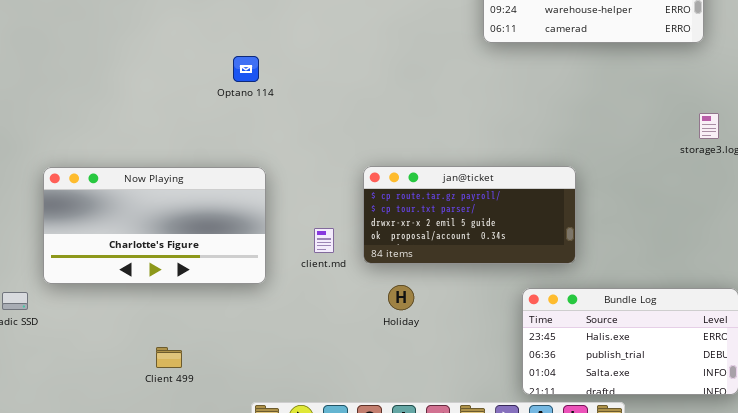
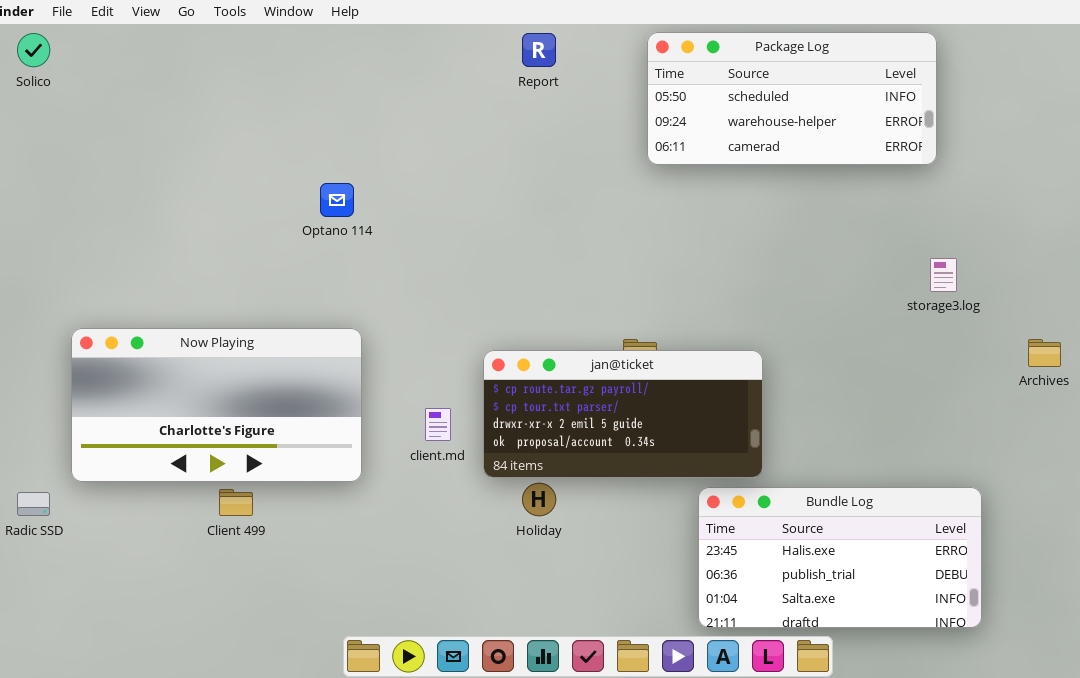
jan@ticket: [363,166,576,264] -> [483,350,763,478], moved
Client 499: [156,347,182,368] -> [219,489,253,516], moved

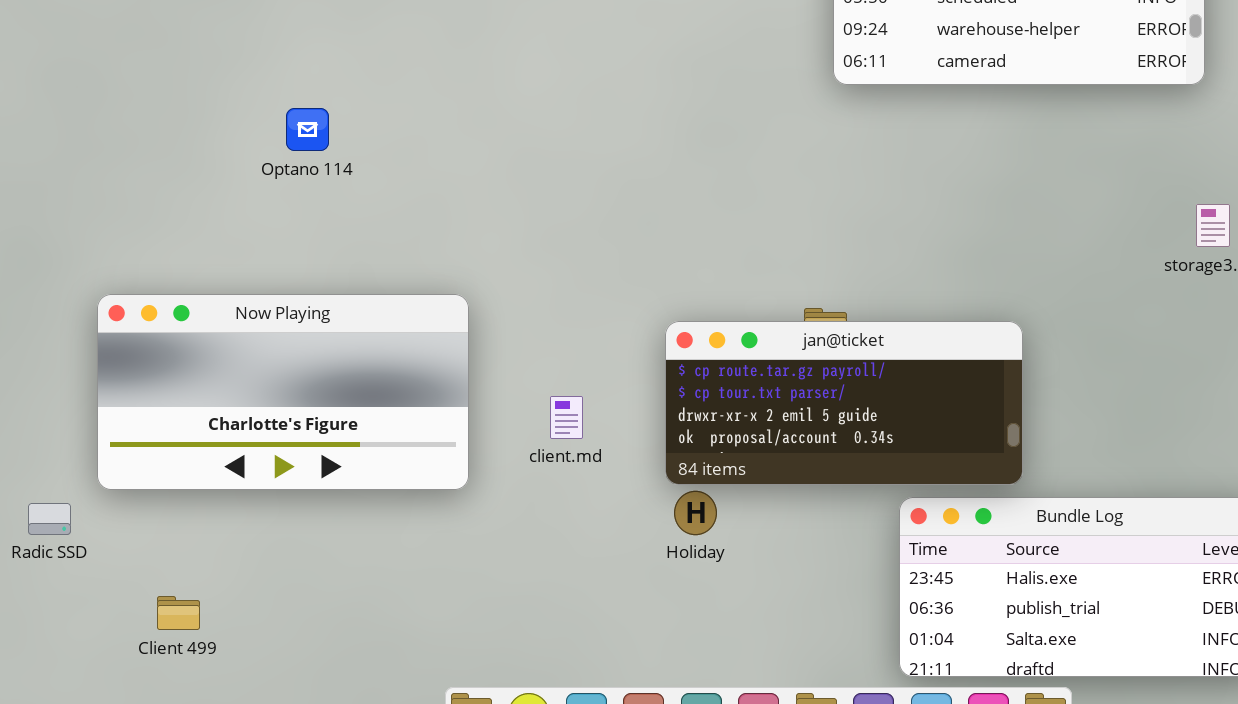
Optano 114: [320,183,354,217] -> [286,108,329,151], moved
jan@ticket: [483,350,763,478] -> [665,321,1023,485], moved
Client 499: [219,489,253,516] -> [157,596,200,630], moved

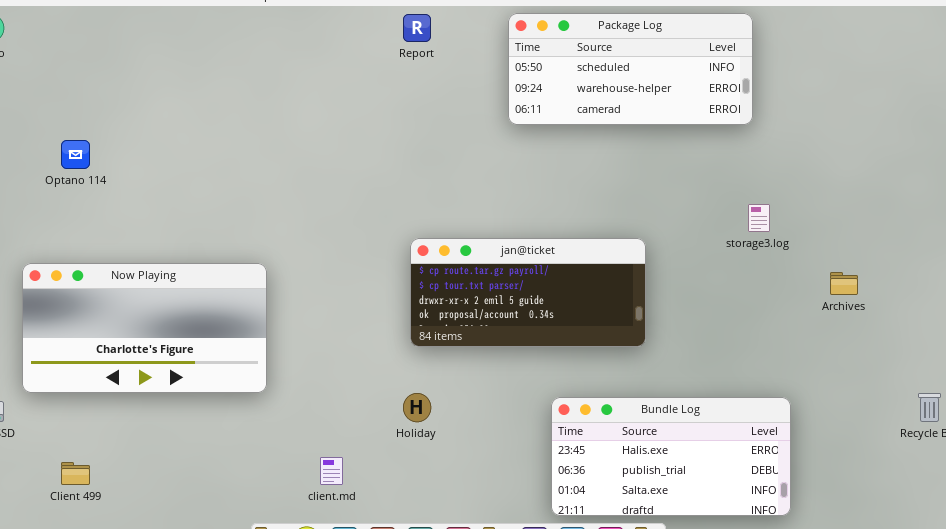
Optano 114: [286,108,329,151] -> [61,140,90,169], moved
jan@ticket: [665,321,1023,485] -> [410,238,646,347], moved
client.md: [550,396,583,439] -> [320,457,343,485], moved

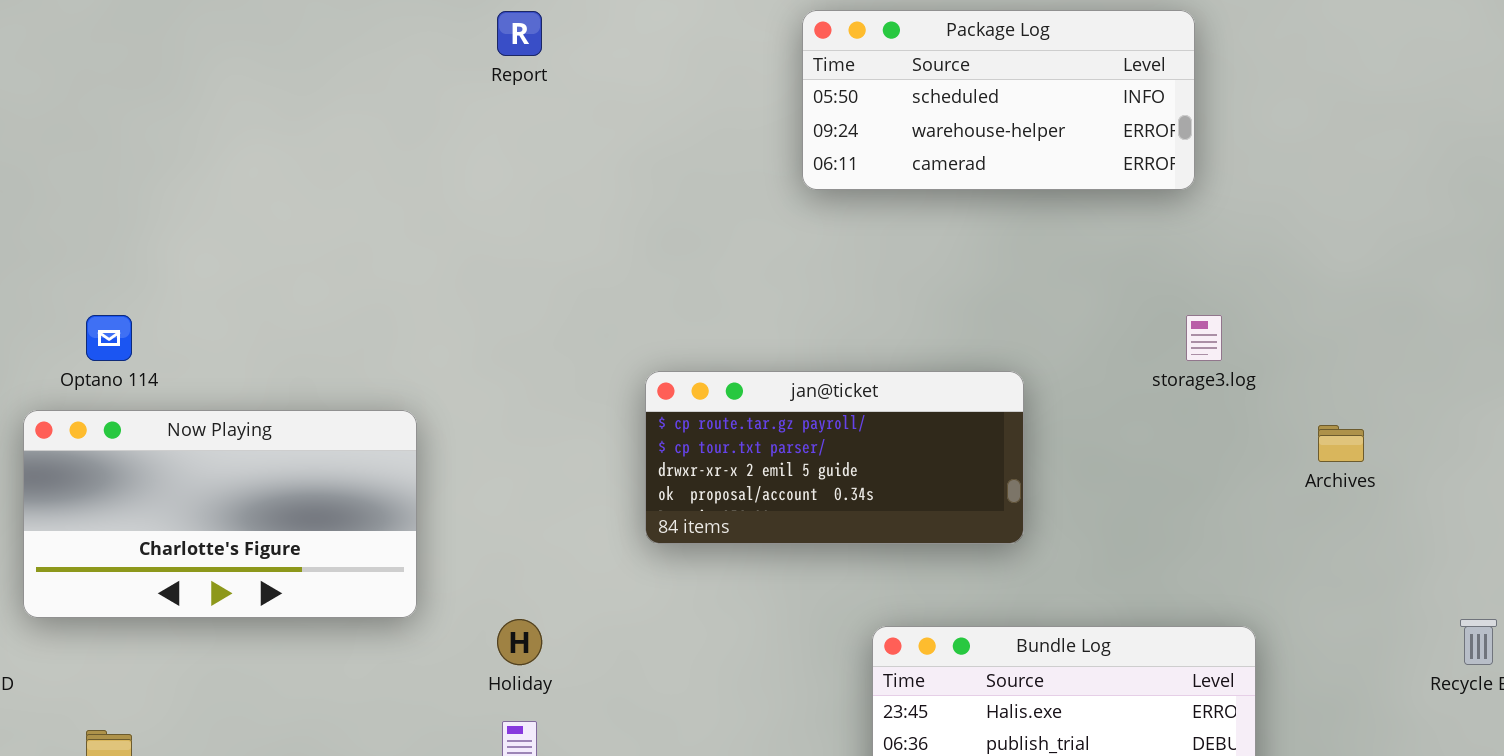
Report: [403,14,431,42] -> [497,11,542,56], moved
Optano 114: [61,140,90,169] -> [86,315,132,361], moved
Holiday: [403,393,431,422] -> [497,619,542,665], moved

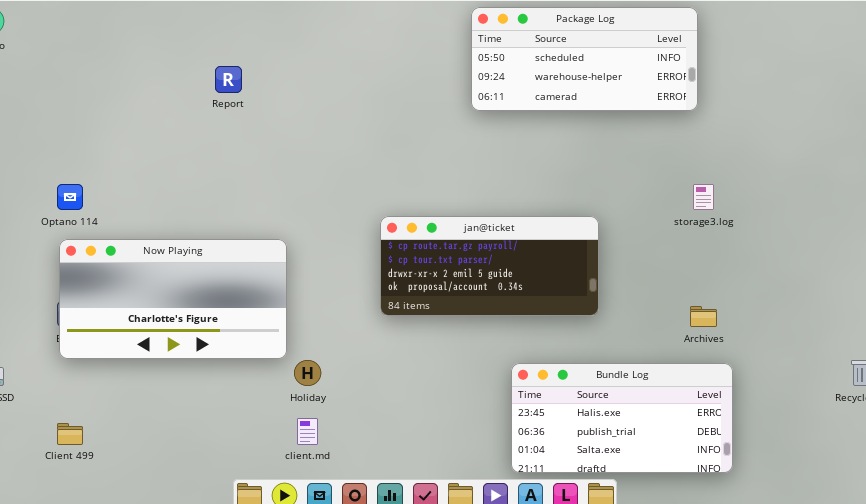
Report: [497,11,542,56] -> [215,66,242,93], moved
Now Playing: [23,410,417,618] -> [59,239,287,359], moved
Archives: [1318,425,1364,462] -> [690,306,717,327], moved

